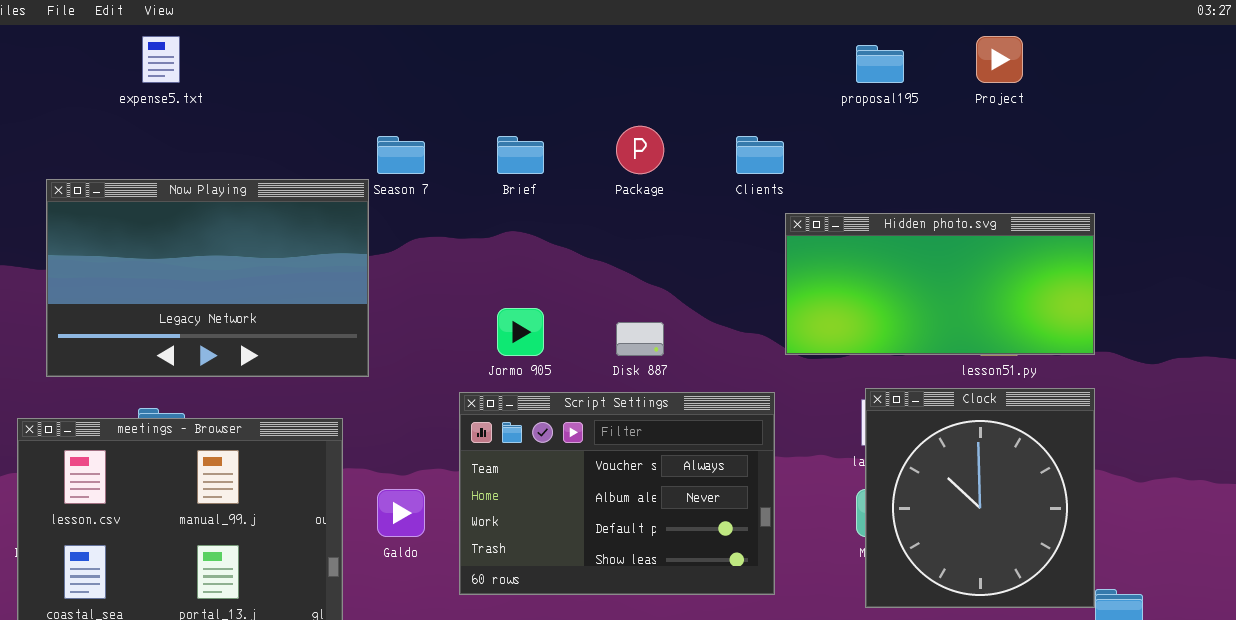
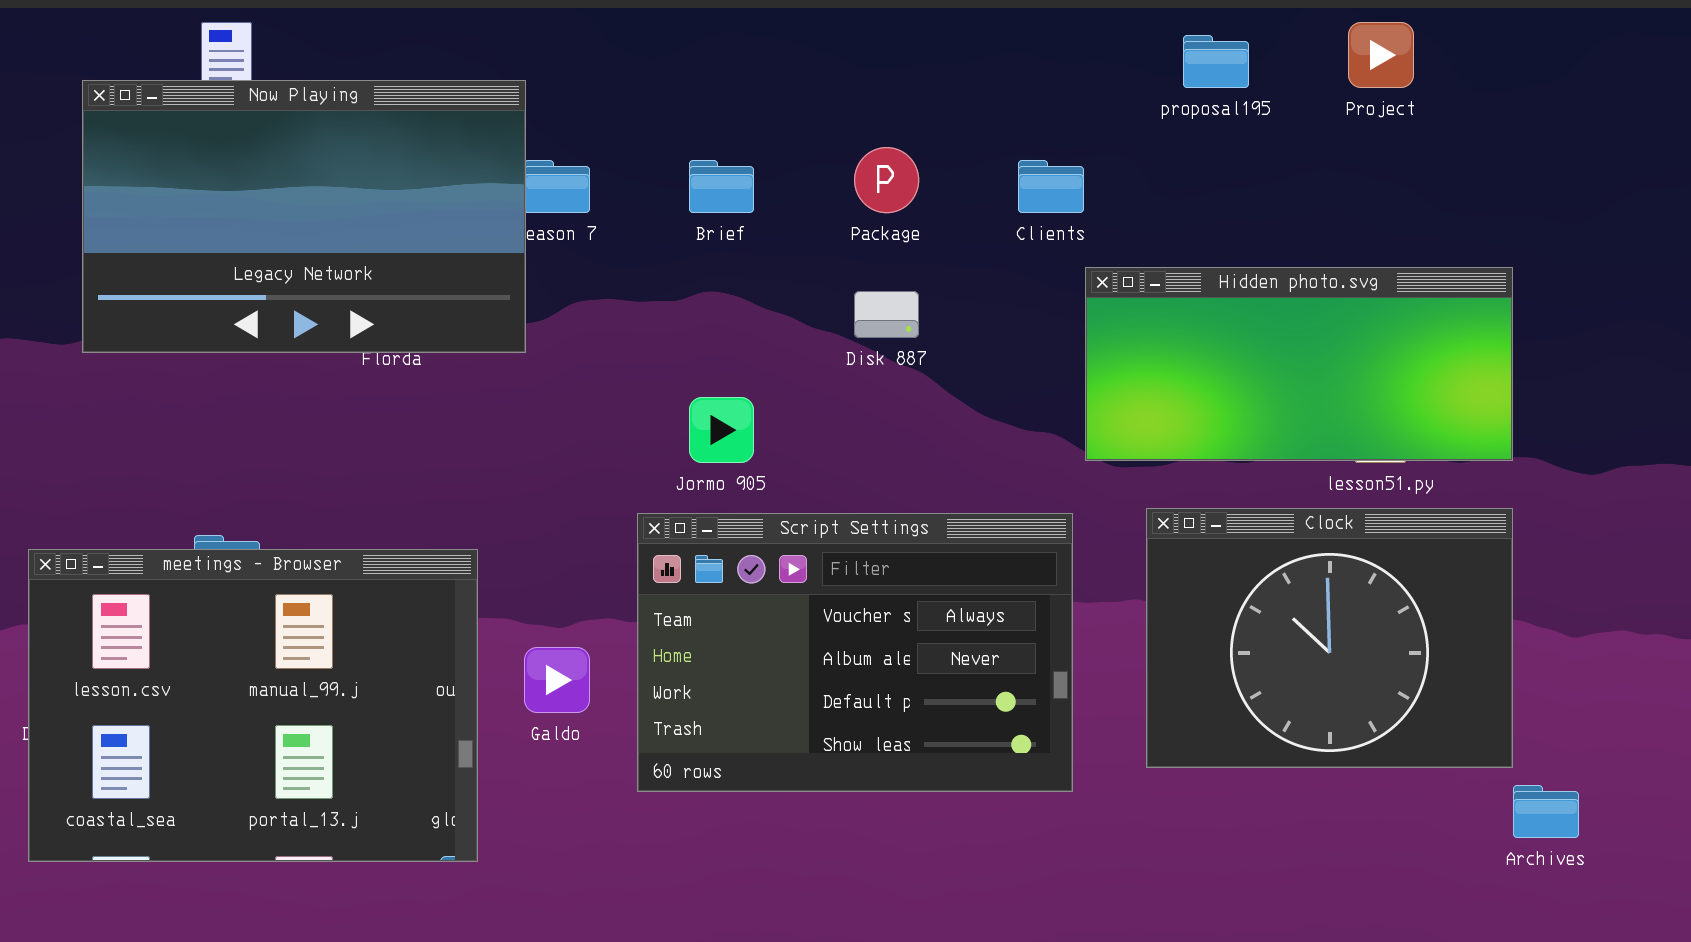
Now Playing: [46,179,369,377] -> [82,80,526,353], moved
Disk 887: [616,322,664,356] -> [854,291,919,338], moved
Clock: [865,388,1095,608] -> [1146,508,1513,768], resized

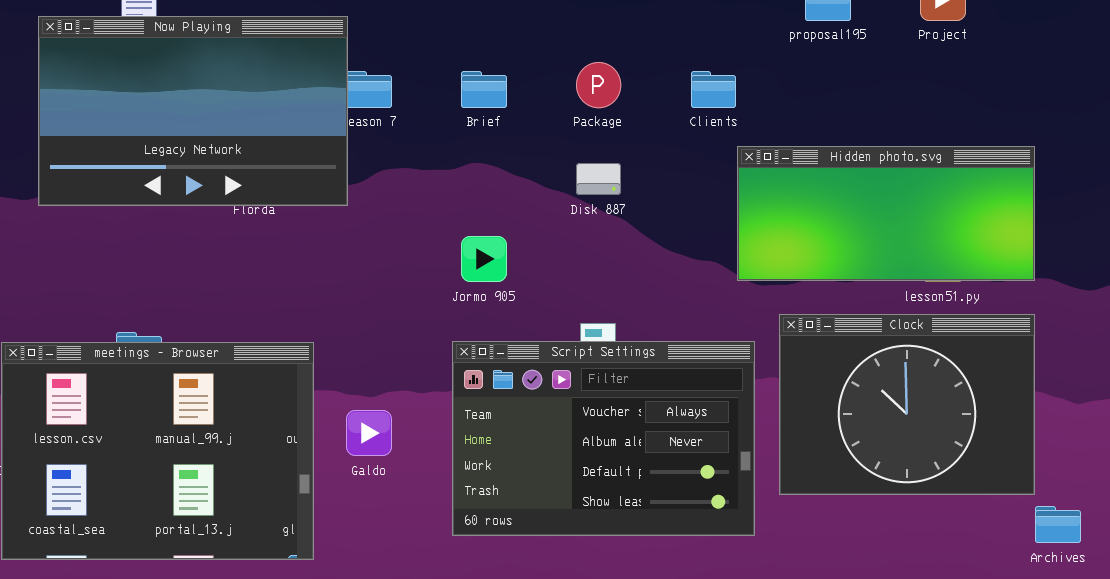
Script Settings: [637,513,1073,792] -> [452,341,755,536], moved

